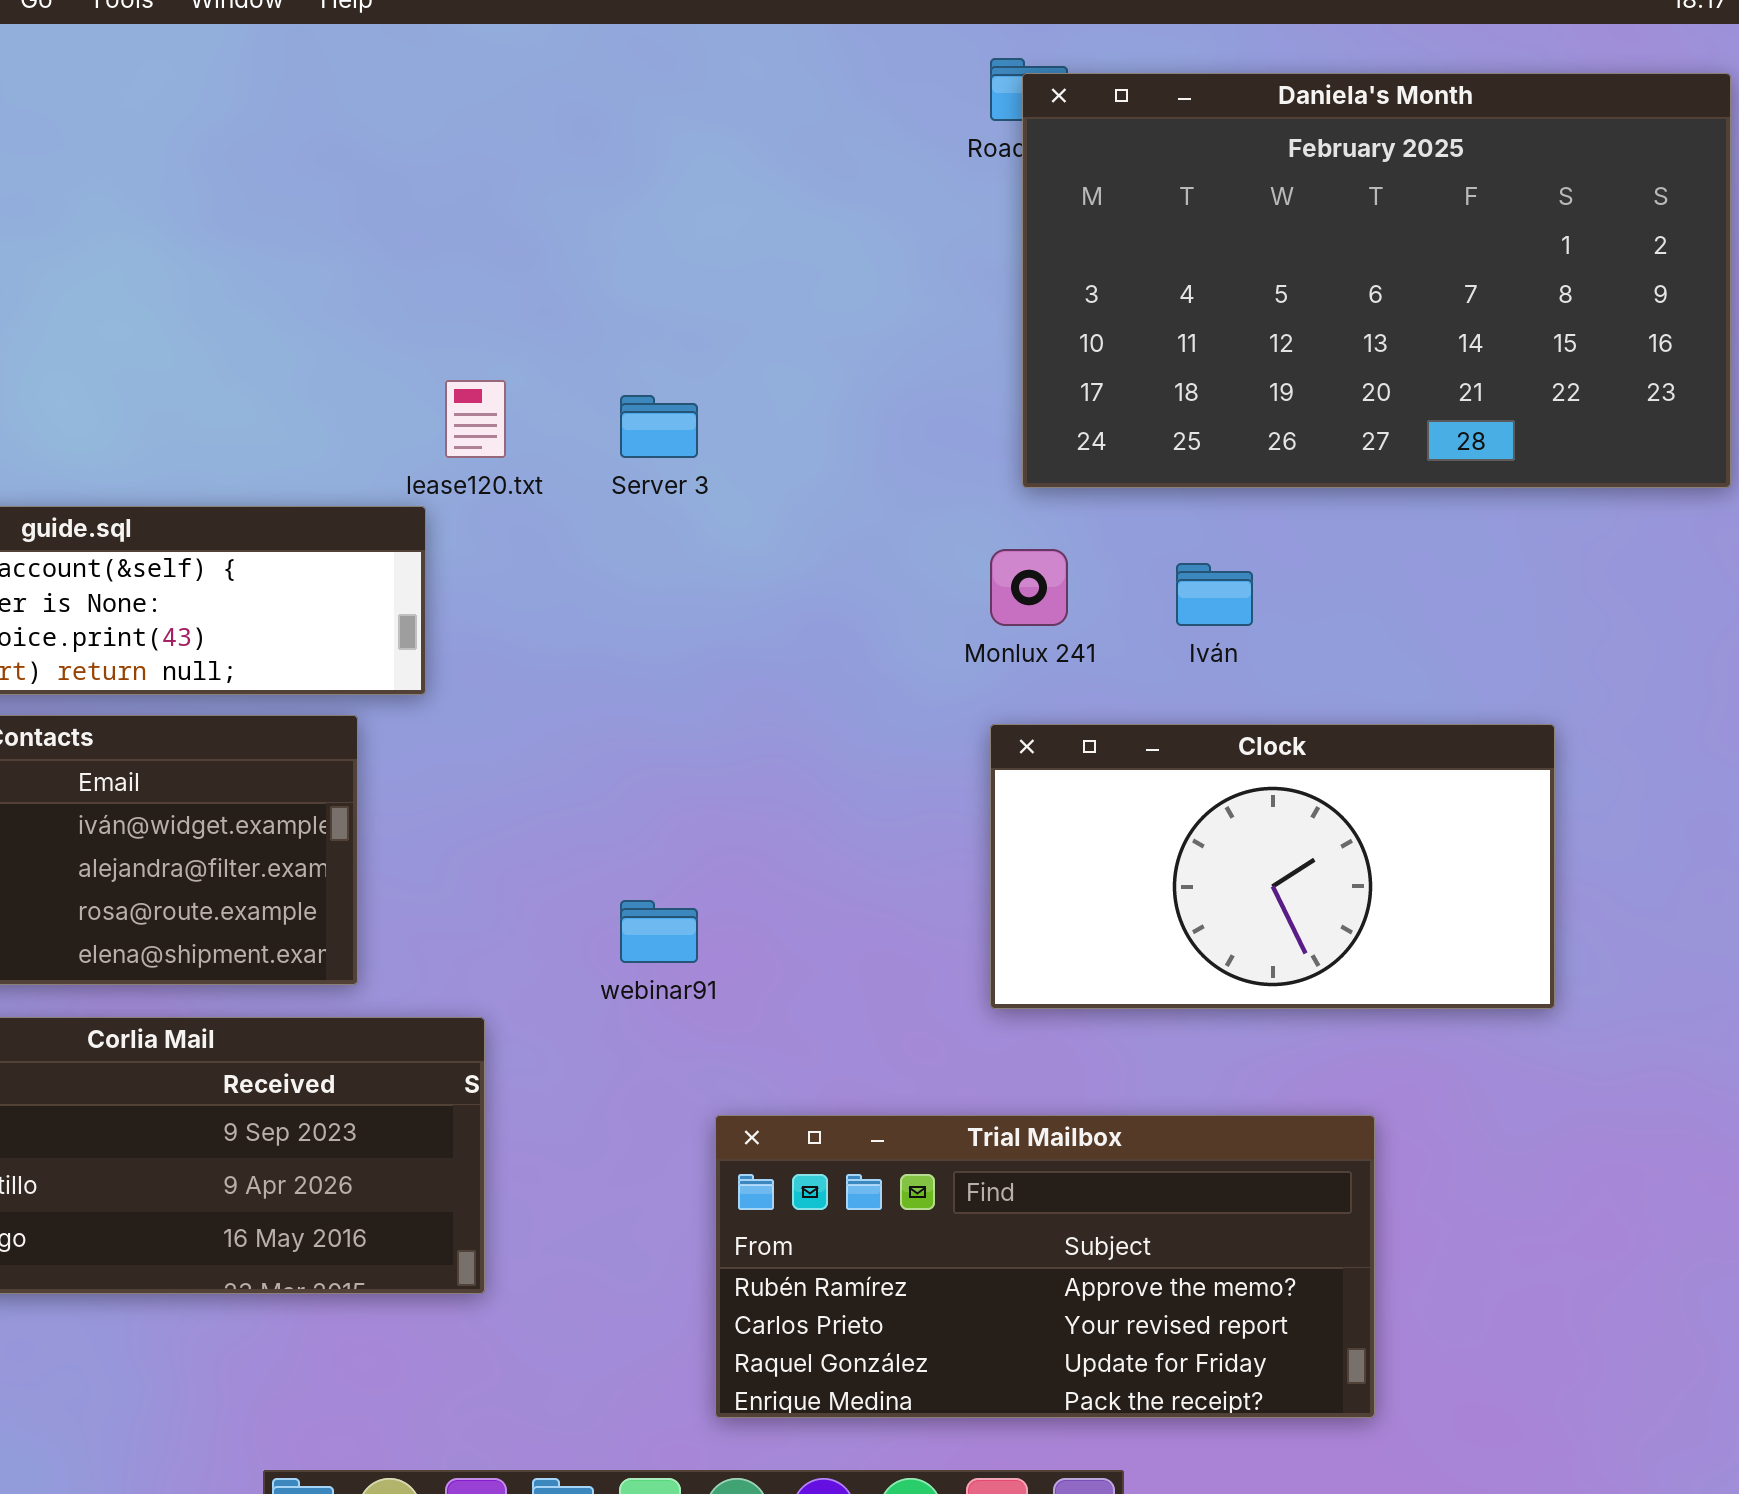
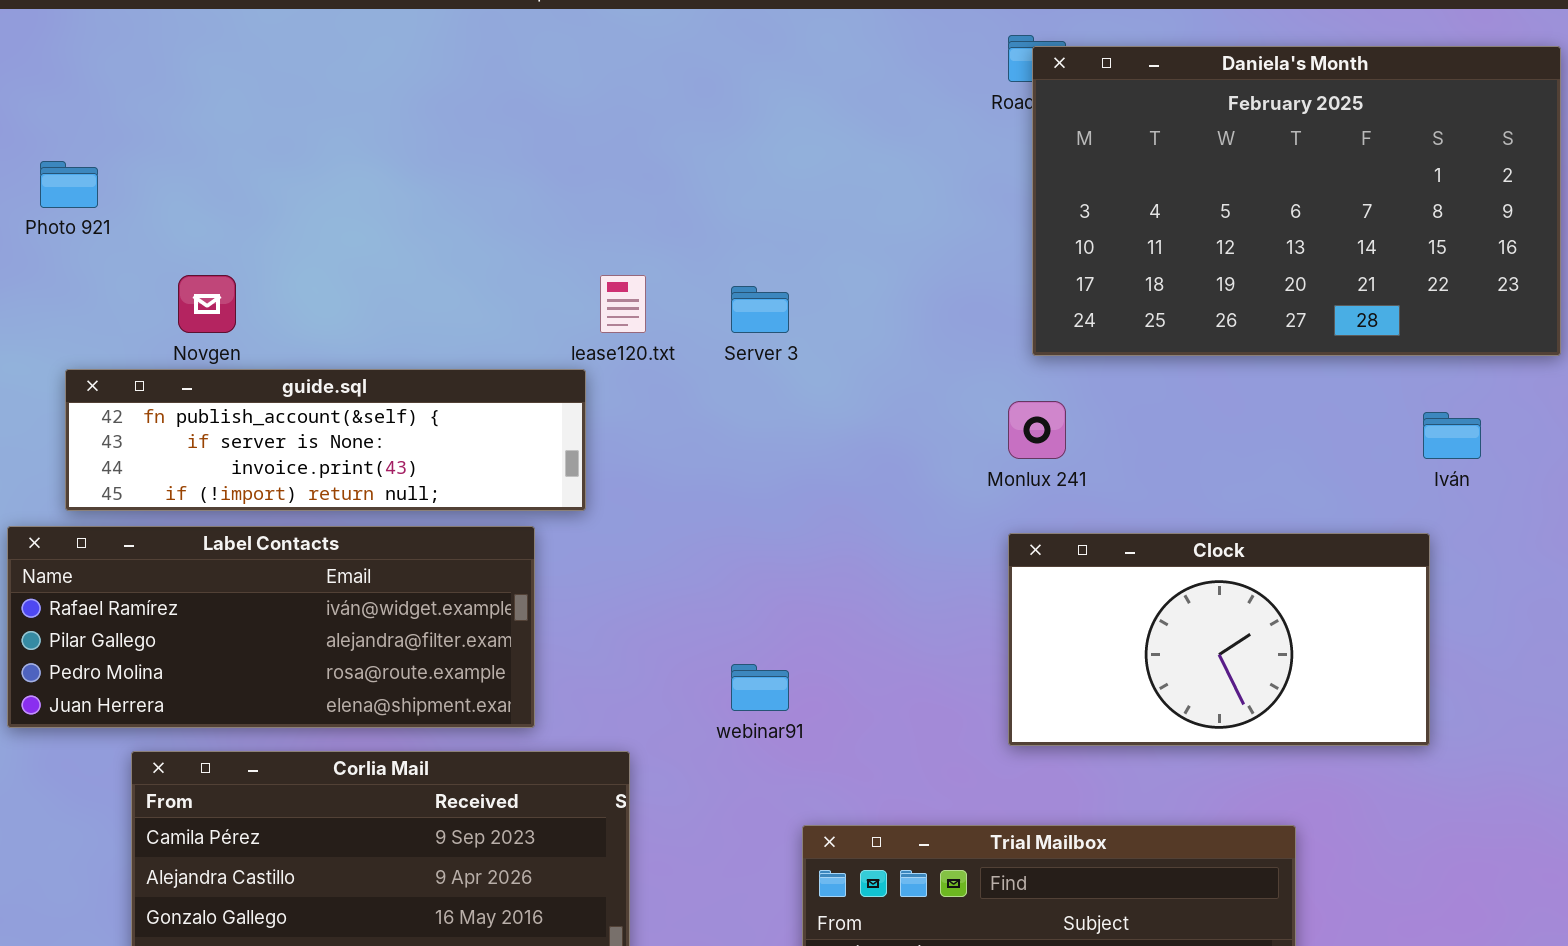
Iván: [1176,563,1253,626] -> [1423,412,1481,459], moved

